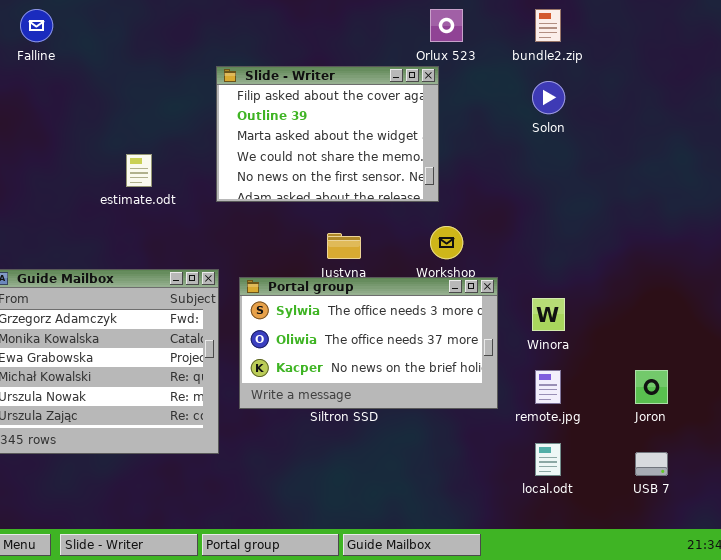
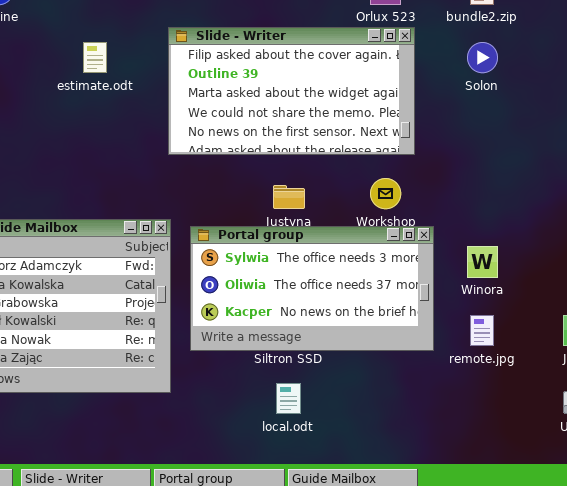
Slide - Writer: [216,66,439,202] -> [168,27,415,155], resized
estimate.odt: [126,154,152,187] -> [83,42,107,73], moved
local.odt: [535,443,561,476] -> [276,383,301,414], moved

